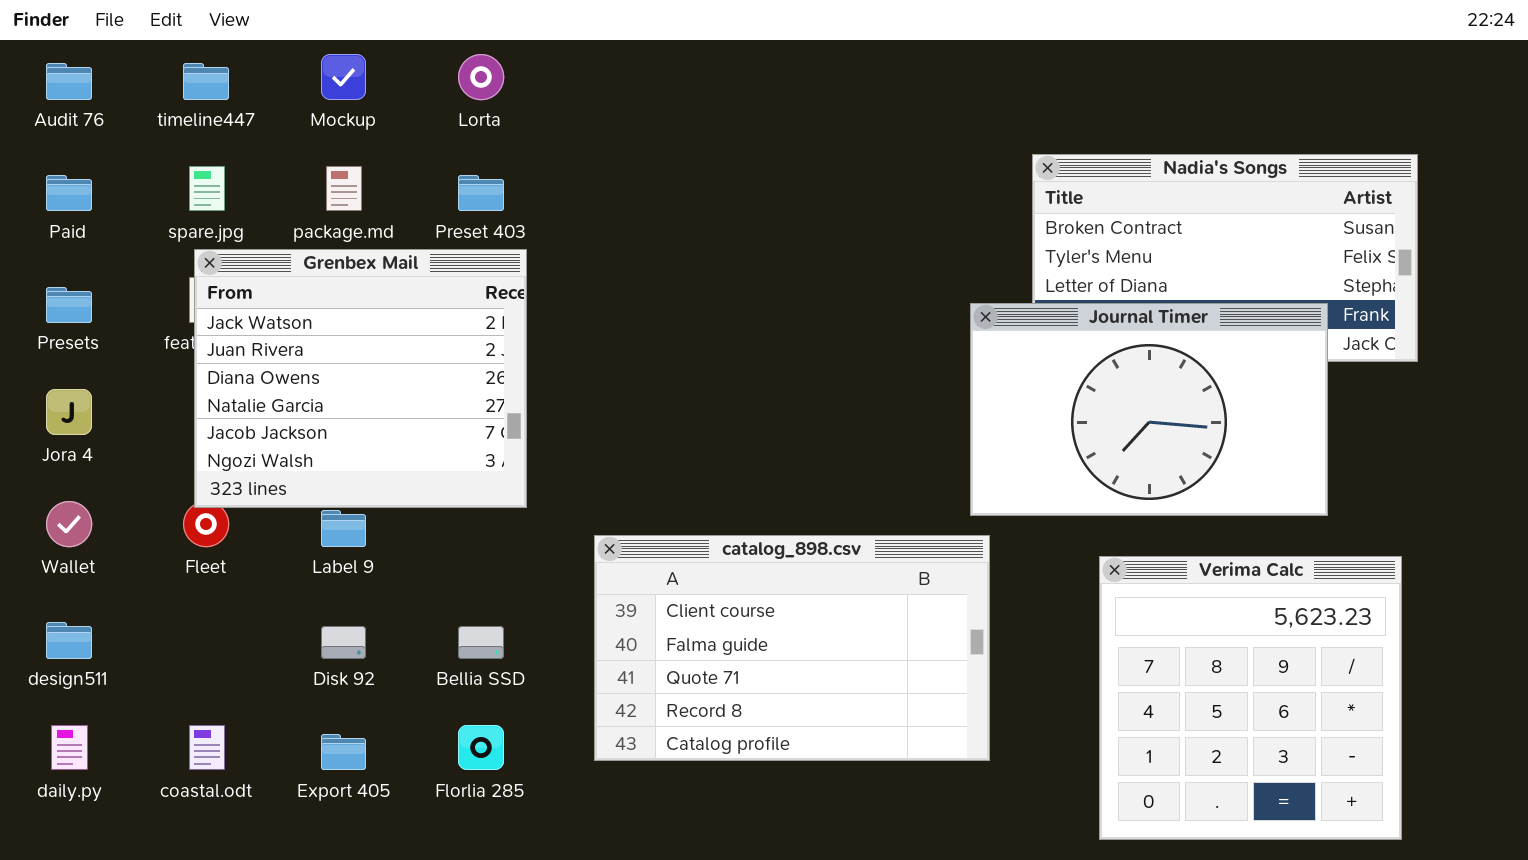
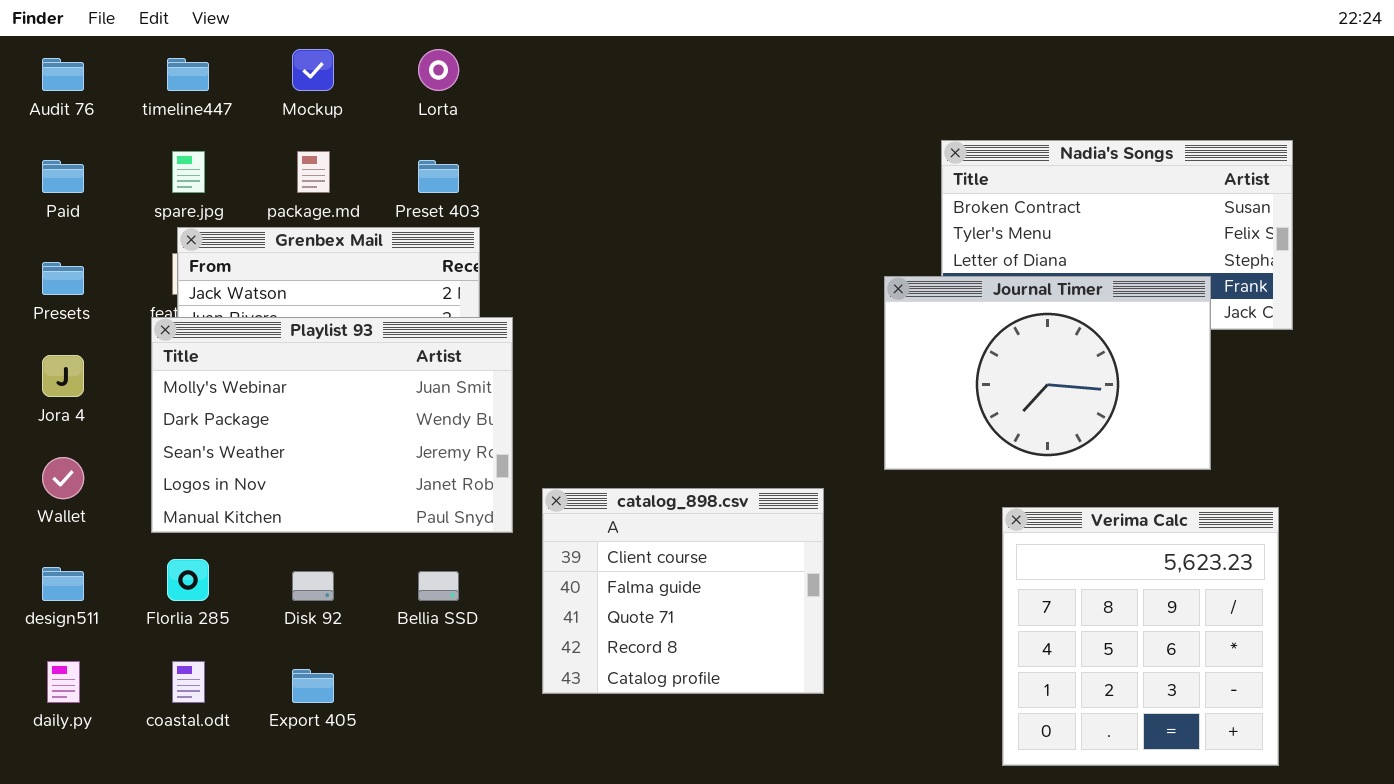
Playlist 93: none -> [151,317,513,533], opened
catalog_898.csv: [594,535,990,761] -> [542,488,824,694], resized
Florlia 285: [458,725,504,770] -> [167,559,209,601], moved

